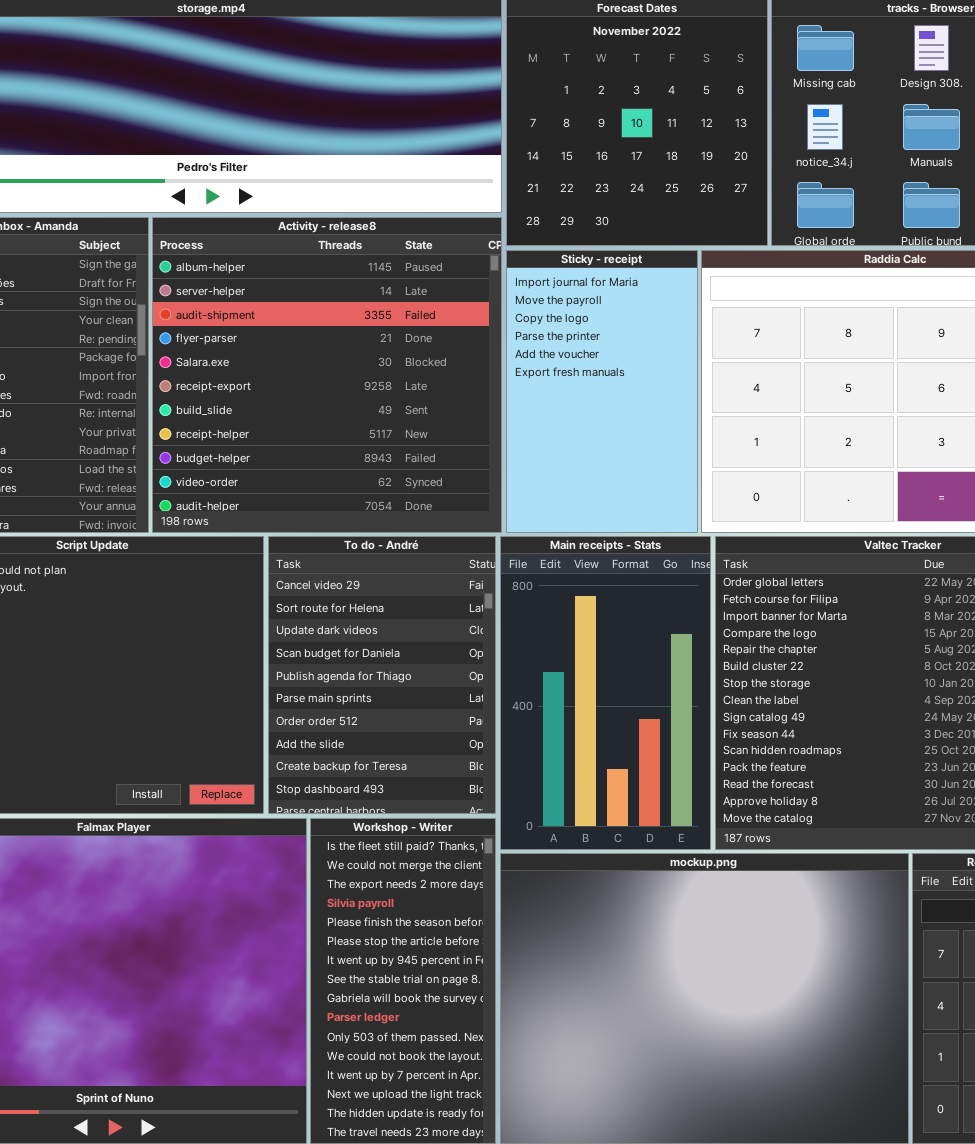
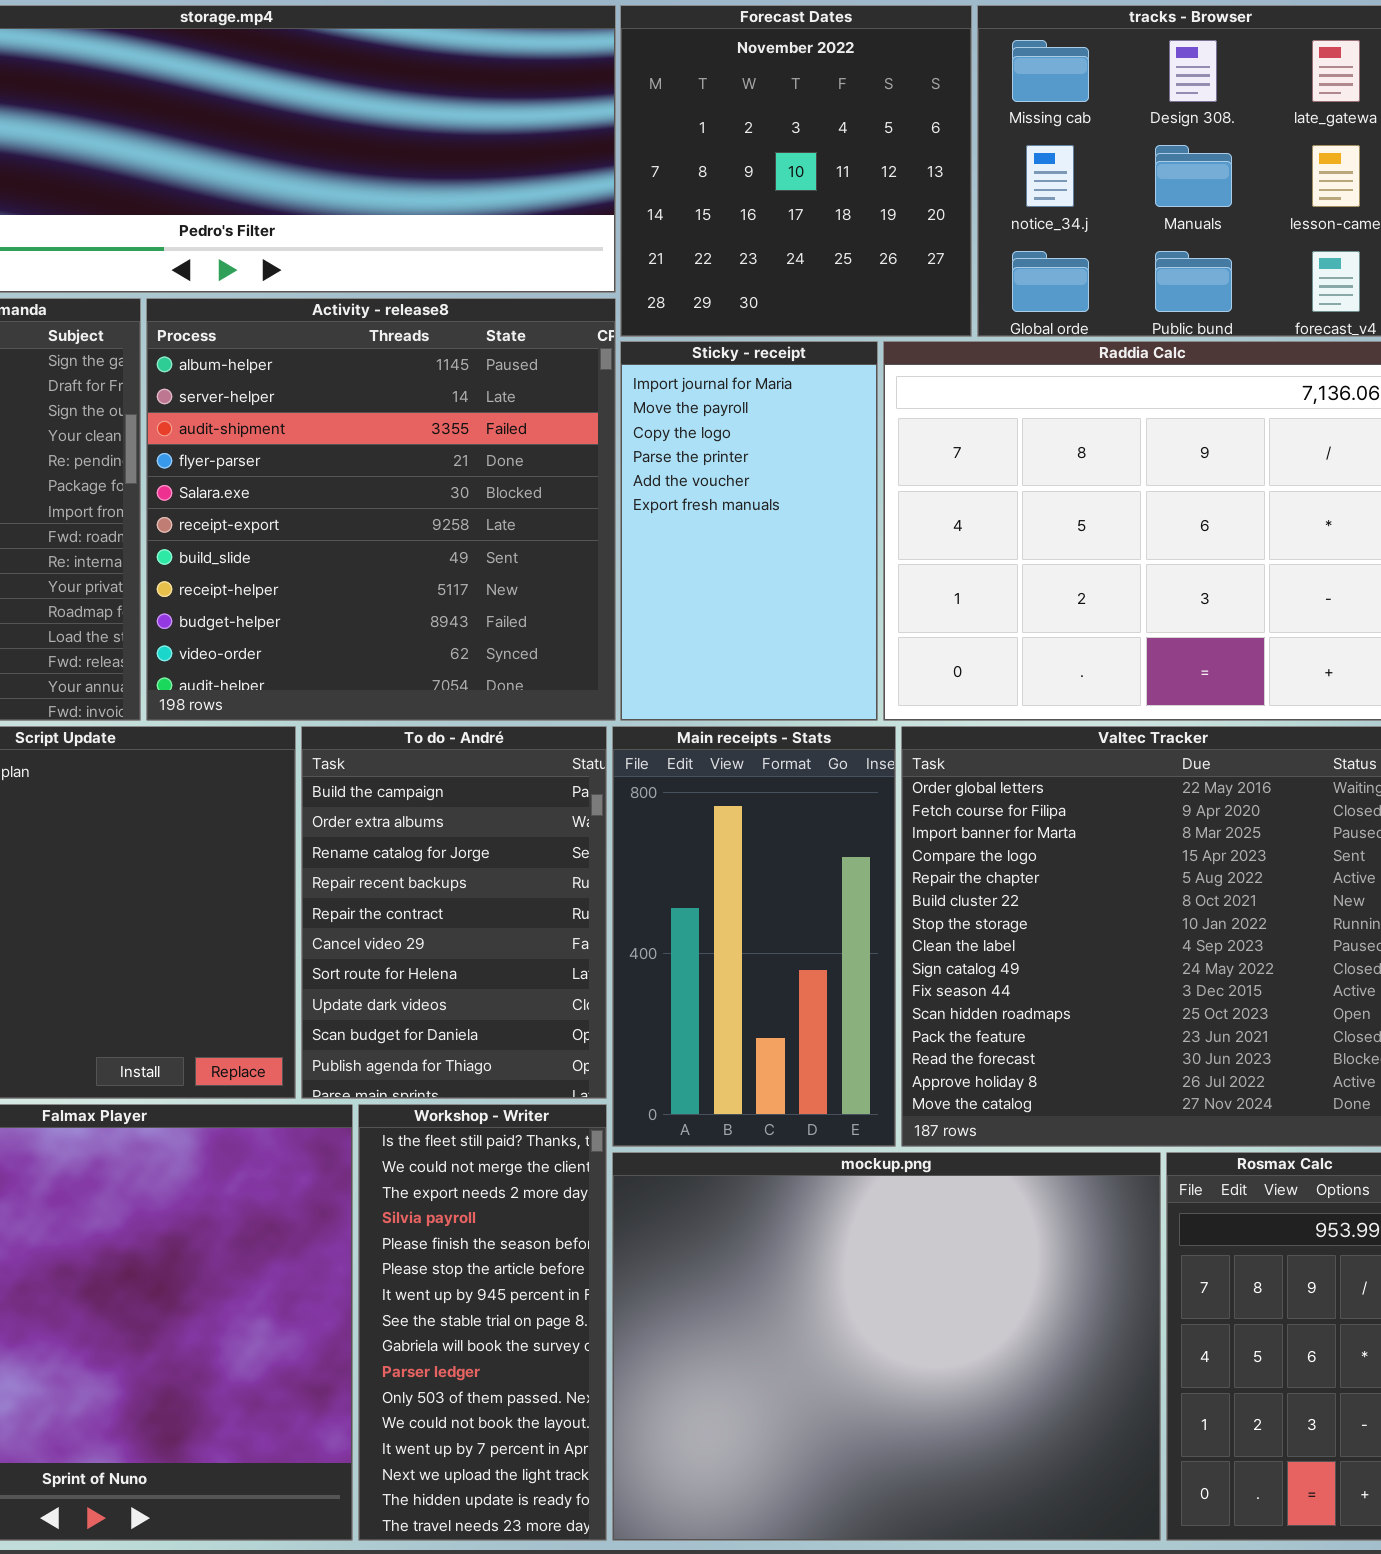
To do - André: [268,536,496,814] -> [301,726,607,1099], scrolled up 5 rows

